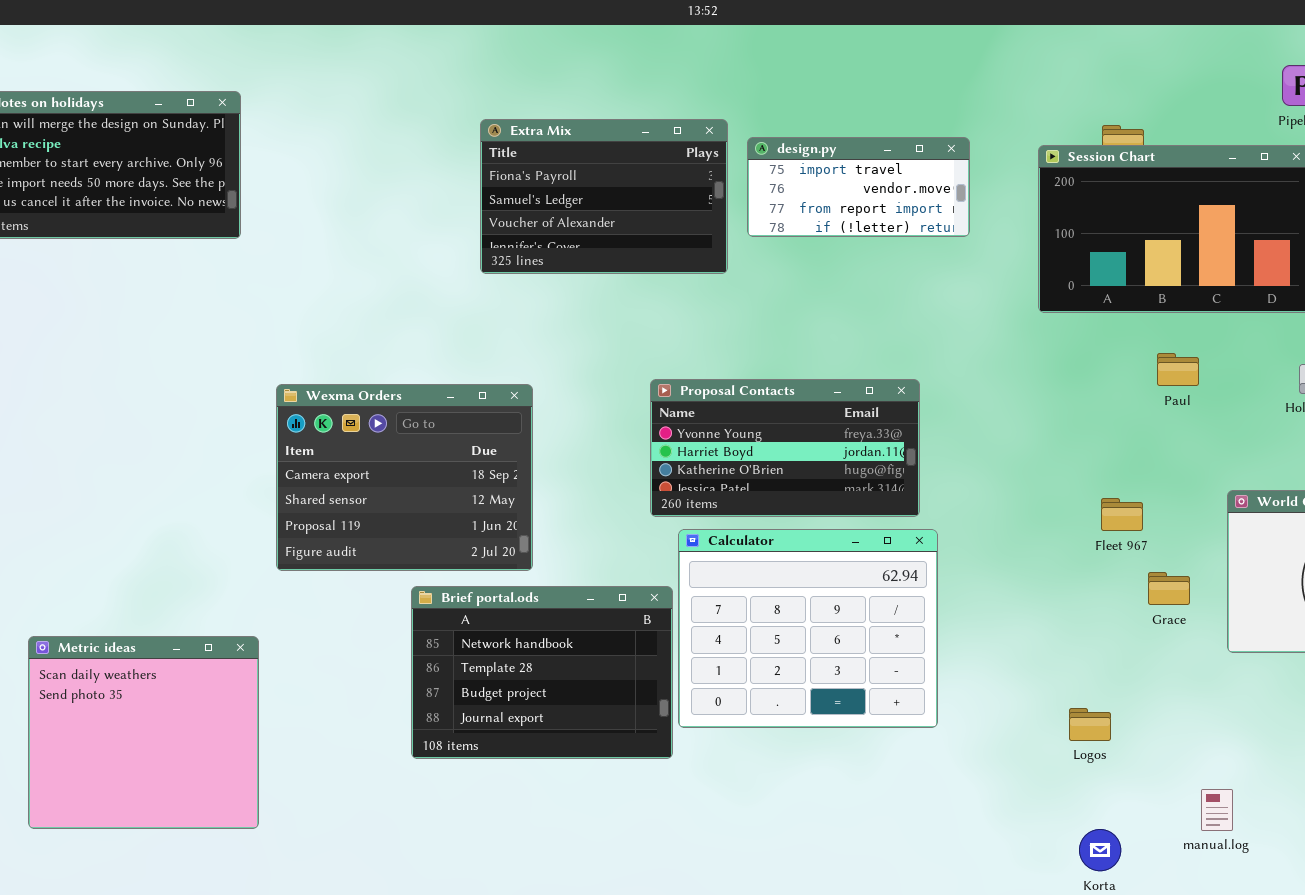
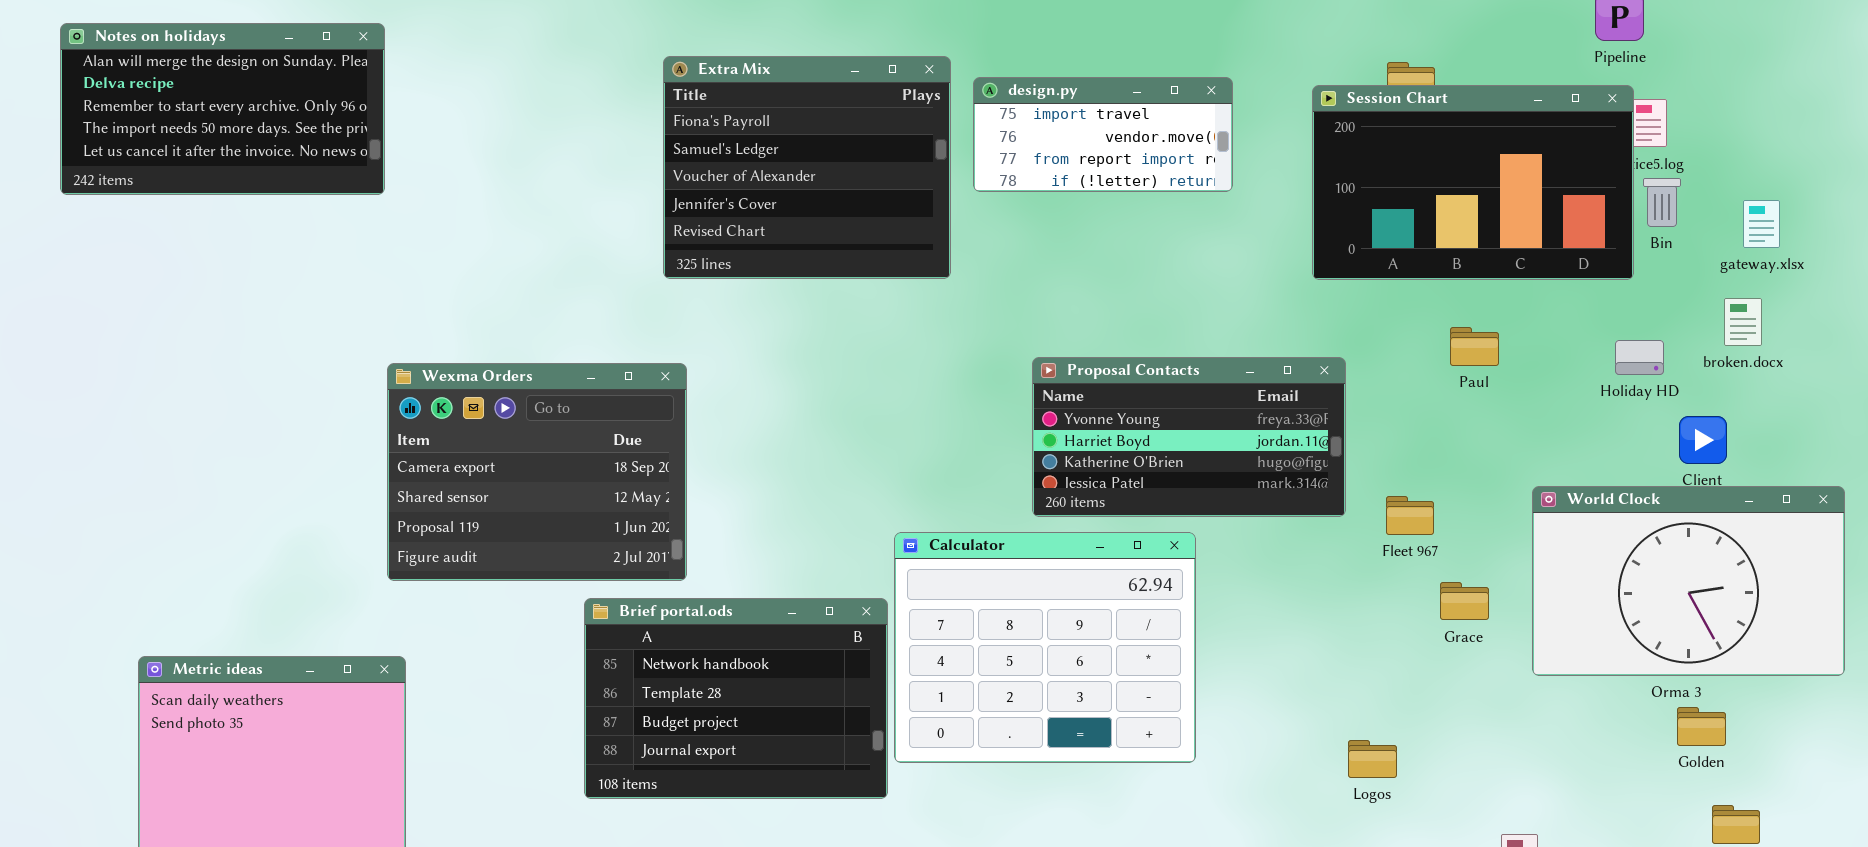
Extra Mix: [480,119,728,274] -> [663,56,951,279], resized
Proposal Contacts: [650,379,920,517] -> [1032,357,1346,517], moved
Wexma Orders: [276,384,533,571] -> [387,363,687,581], moved

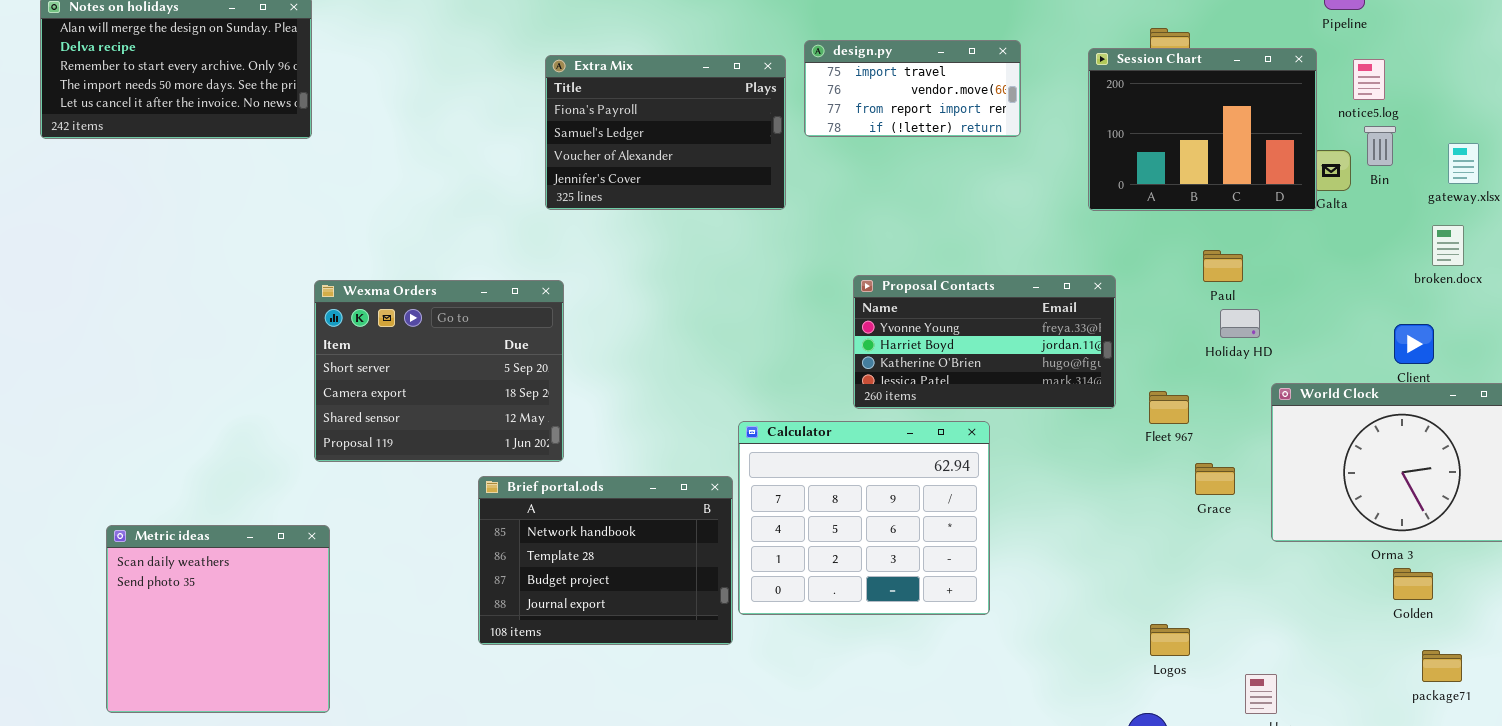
Extra Mix: [663,56,951,279] -> [545,55,786,210], resized
Session Chart: [1312,85,1634,280] -> [1088,48,1317,211], resized
Holiday HD: [1615,340,1664,375] -> [1220,309,1260,338], moved
Wexma Orders: [387,363,687,581] -> [314,280,564,462], scrolled up 1 row
Logos: [1348,740,1397,778] -> [1150,624,1190,656], moved

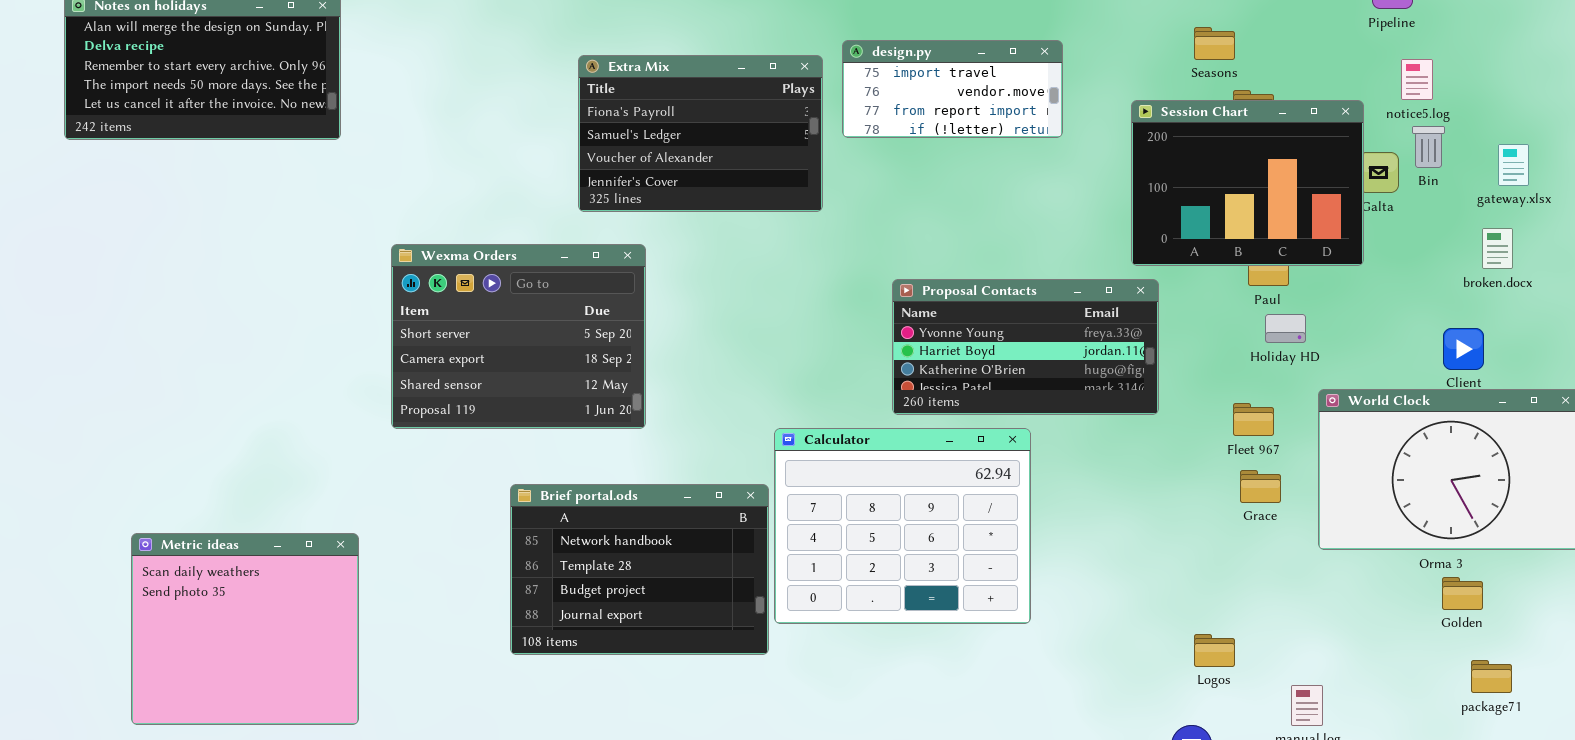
Session Chart: [1088,48,1317,211] -> [1131,100,1364,266], moved
Wexma Orders: [314,280,564,462] -> [391,244,646,429], moved
Fleet 967: [1149,391,1189,424] -> [1233,403,1274,436], moved

